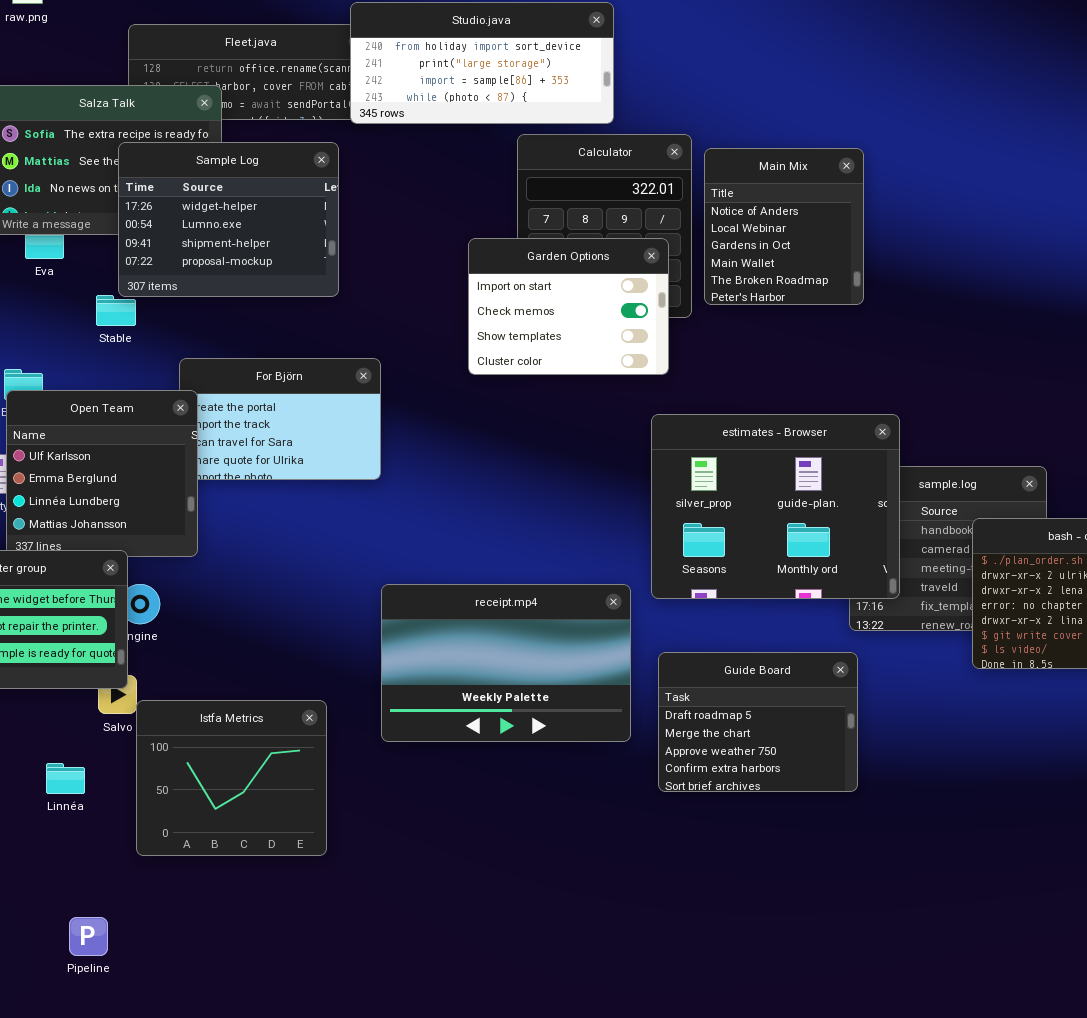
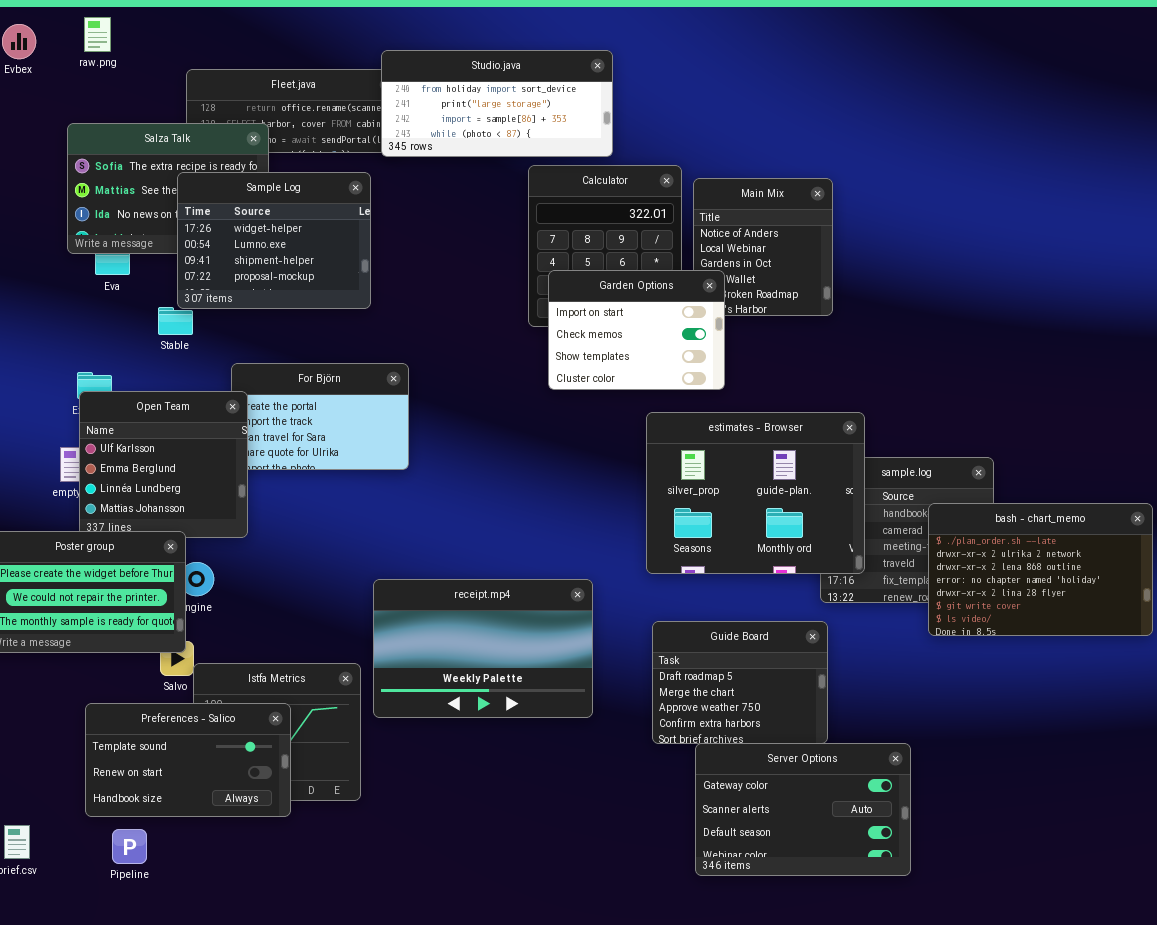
Garden Options: [468,238,669,375] -> [548,270,725,390], moved
receipt.mp4: [381,584,631,742] -> [373,579,593,718], moved
Preferences - Salico: none -> [85,703,291,817], opened
Server Options: none -> [695,743,911,876], opened
Pipeline: [69,917,108,956] -> [112,829,147,864], moved

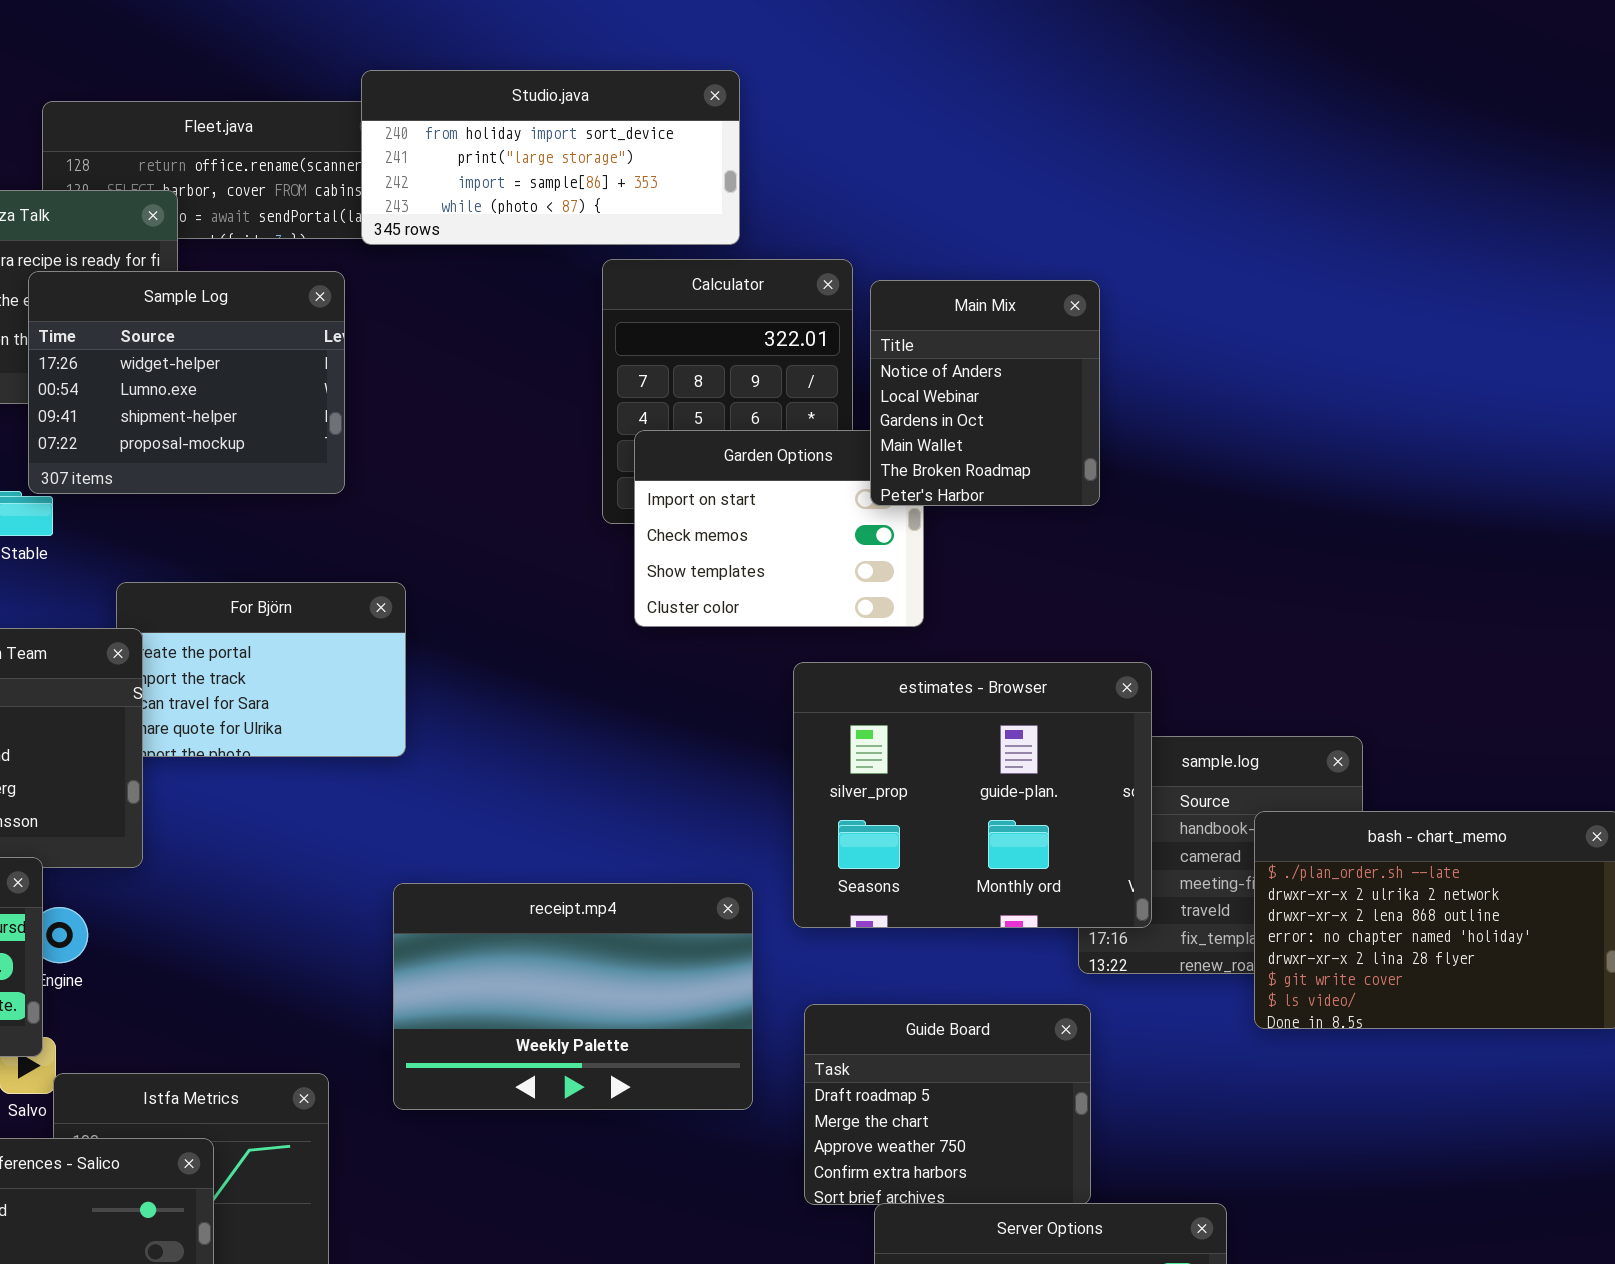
Main Mix: [693,178,833,316] -> [870,280,1100,506], raised
receipt.mp4: [373,579,593,718] -> [393,883,753,1110], moved

